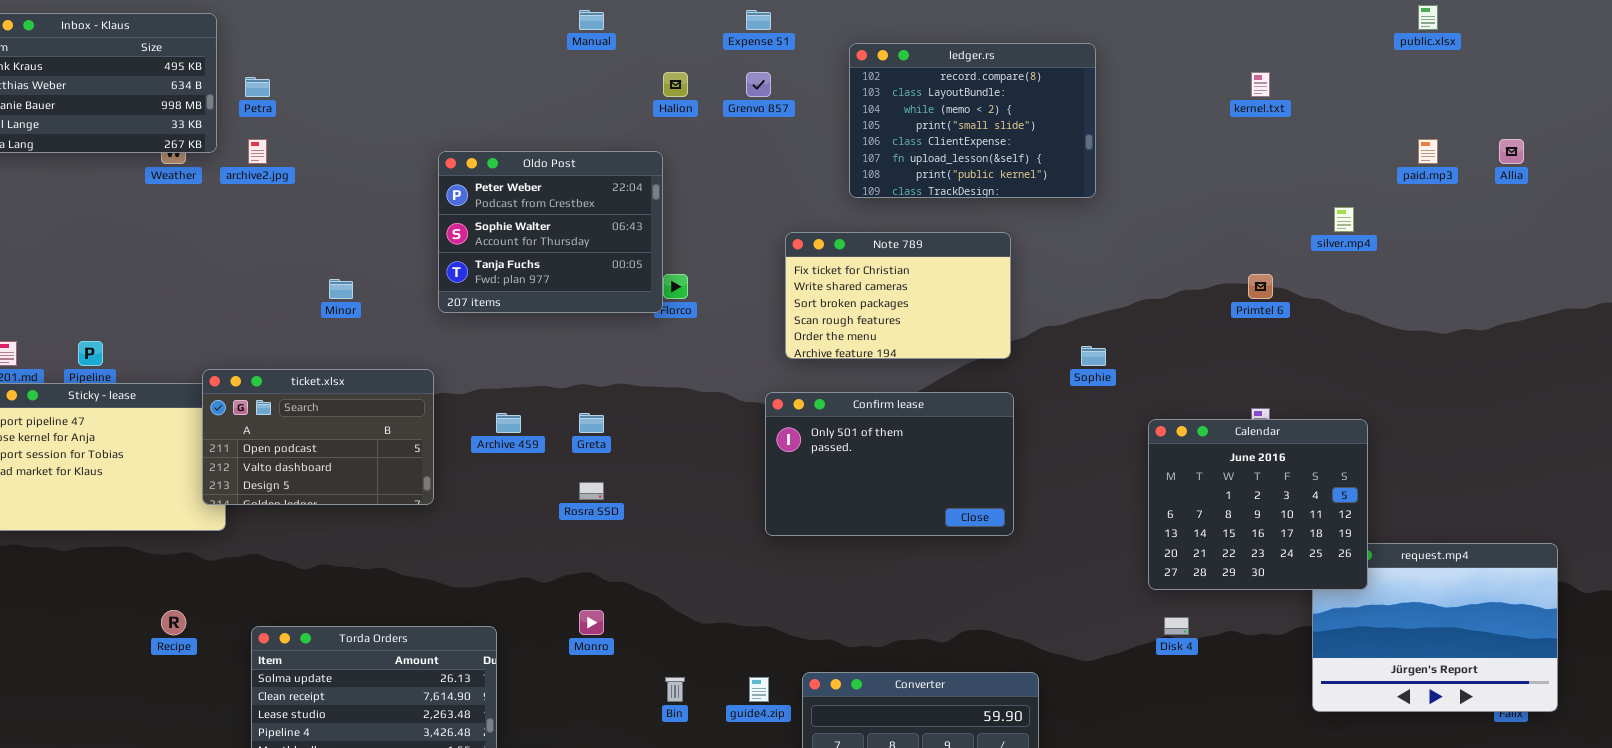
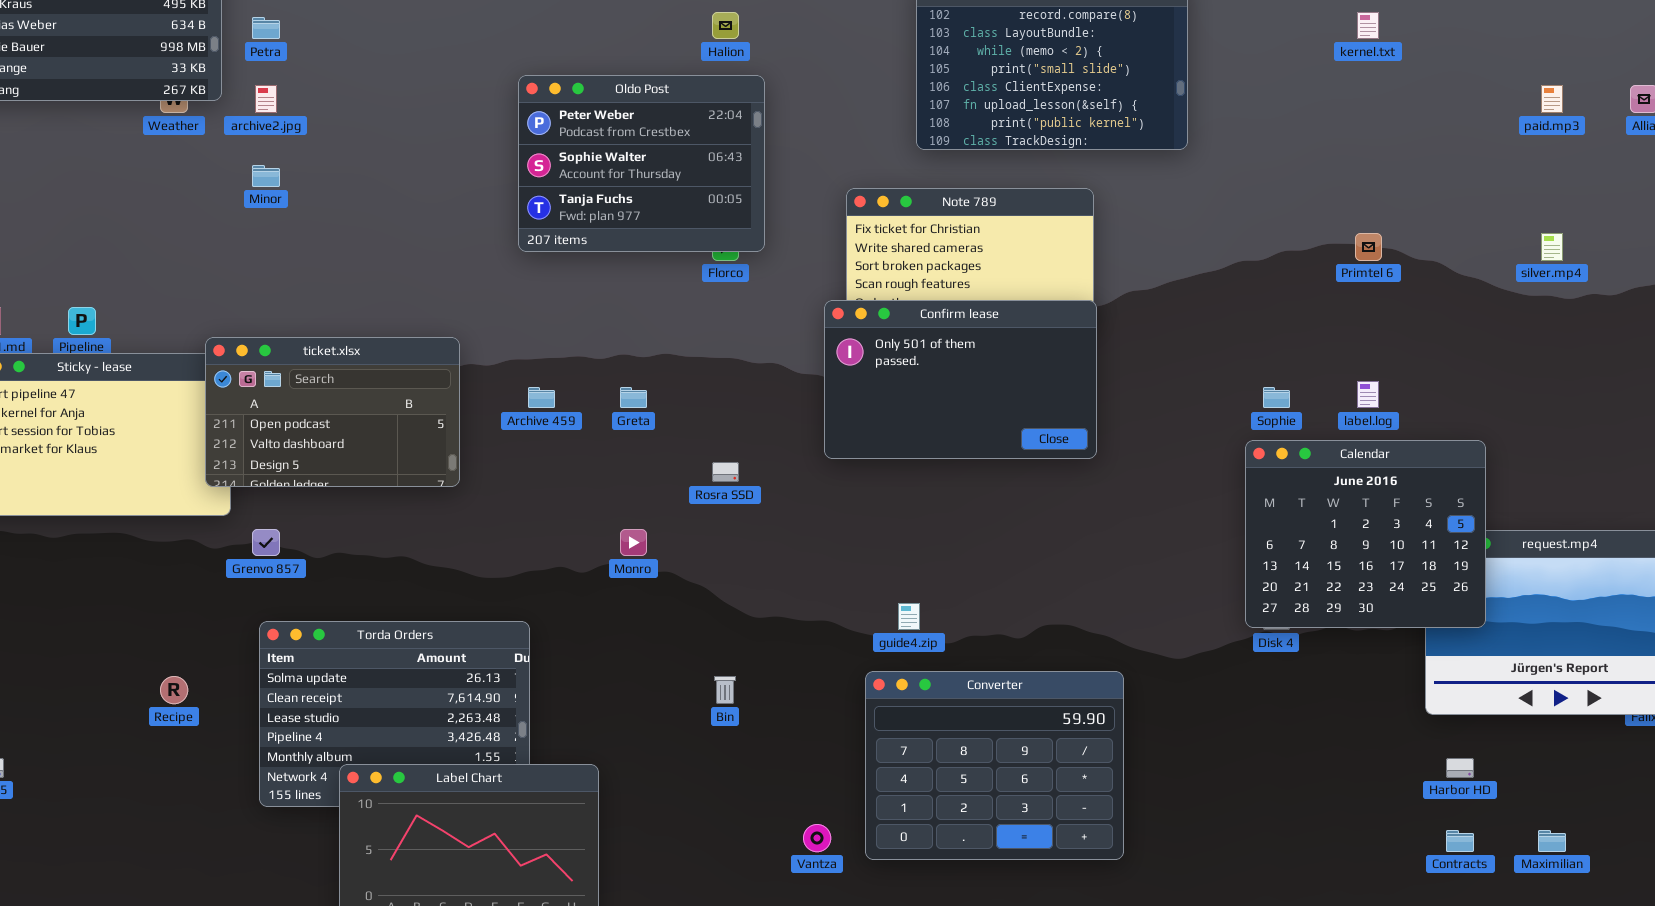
Grenvo 857: [746,72,771,97] -> [252,529,280,556], moved
Oldo Post: [438,151,663,313] -> [518,75,765,252], moved
silver.mp4: [1334,207,1354,232] -> [1541,233,1563,261], moved
Minor: [329,279,353,299] -> [252,165,280,187], moved
Sophie: [1081,346,1106,366] -> [1263,387,1290,408], moved
Confirm lease: [765,392,1014,536] -> [824,300,1097,459], moved
Calendar: [1148,419,1368,590] -> [1245,440,1486,628], moved
Rosra SSD: [579,482,604,500] -> [712,462,739,482], moved
Recipe: [161,610,186,635] -> [160,676,188,704], moved
Monro: [579,610,604,635] -> [620,529,647,556], moved
guide4.zip: [749,677,769,702] -> [898,603,920,630], moved

